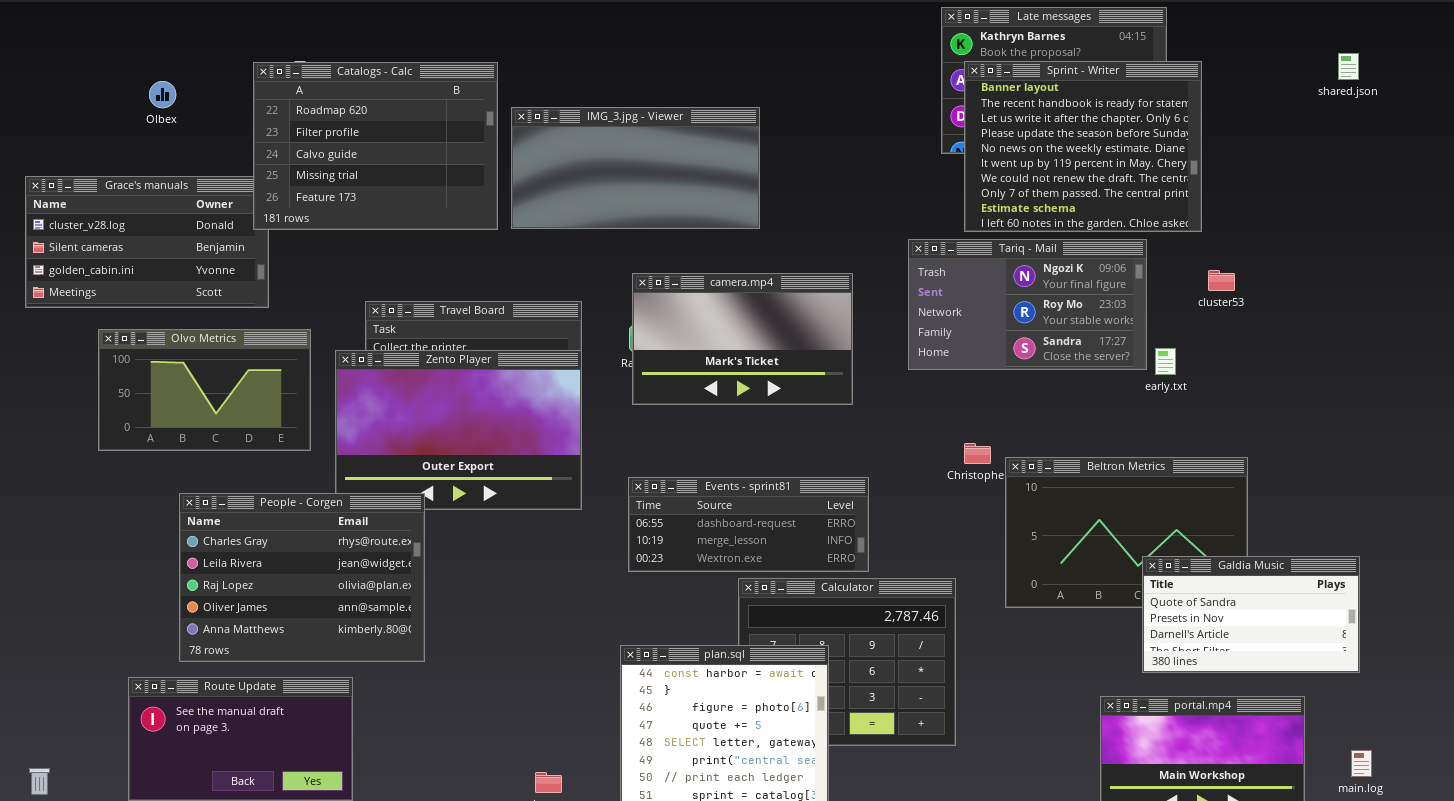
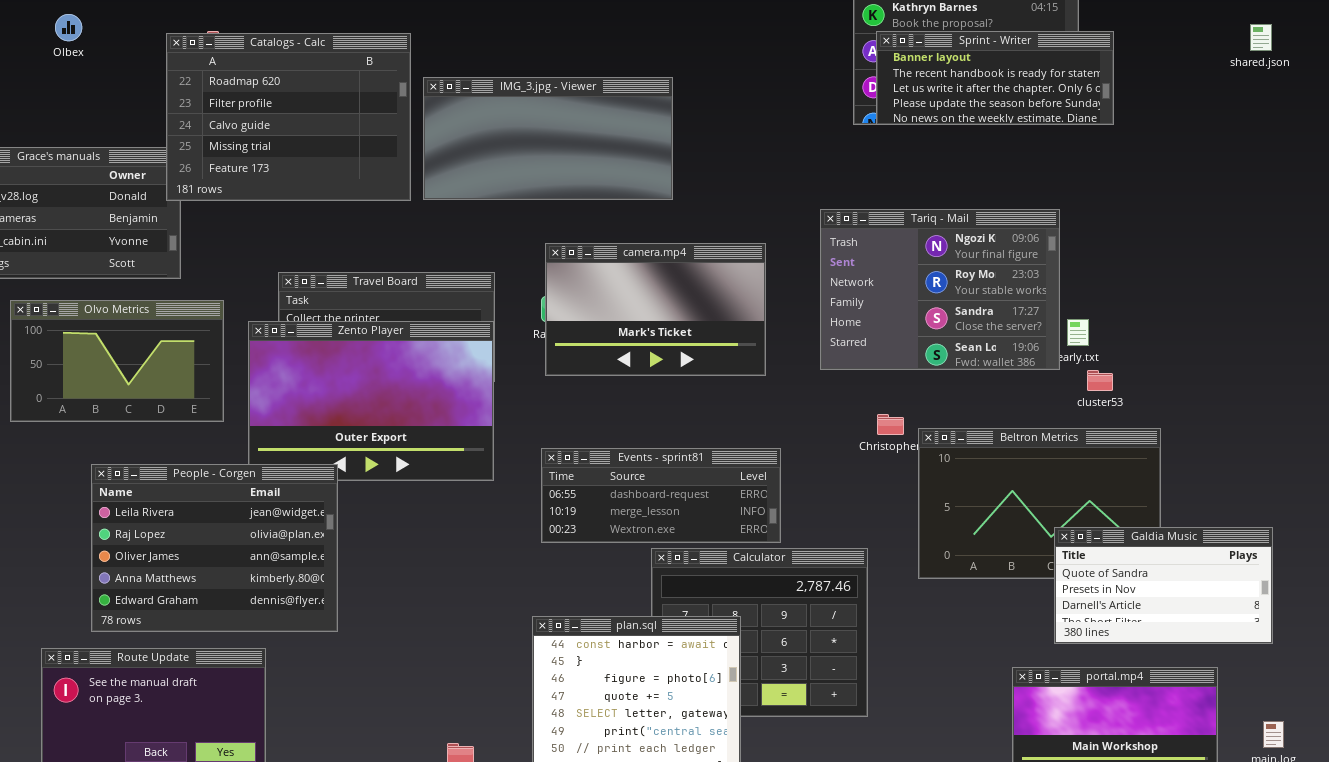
Sprint - Writer: [964,61,1202,232] -> [876,31,1114,125], resized
Olbex: [149,81,176,108] -> [55,14,82,41], moved
Tariq - Mail: [908,239,1147,370] -> [820,209,1060,370], resized
cluster53: [1208,270,1235,291] -> [1087,370,1113,391], moved
People - Corgen: [179,493,425,662] -> [91,464,338,632], scrolled down 1 row

